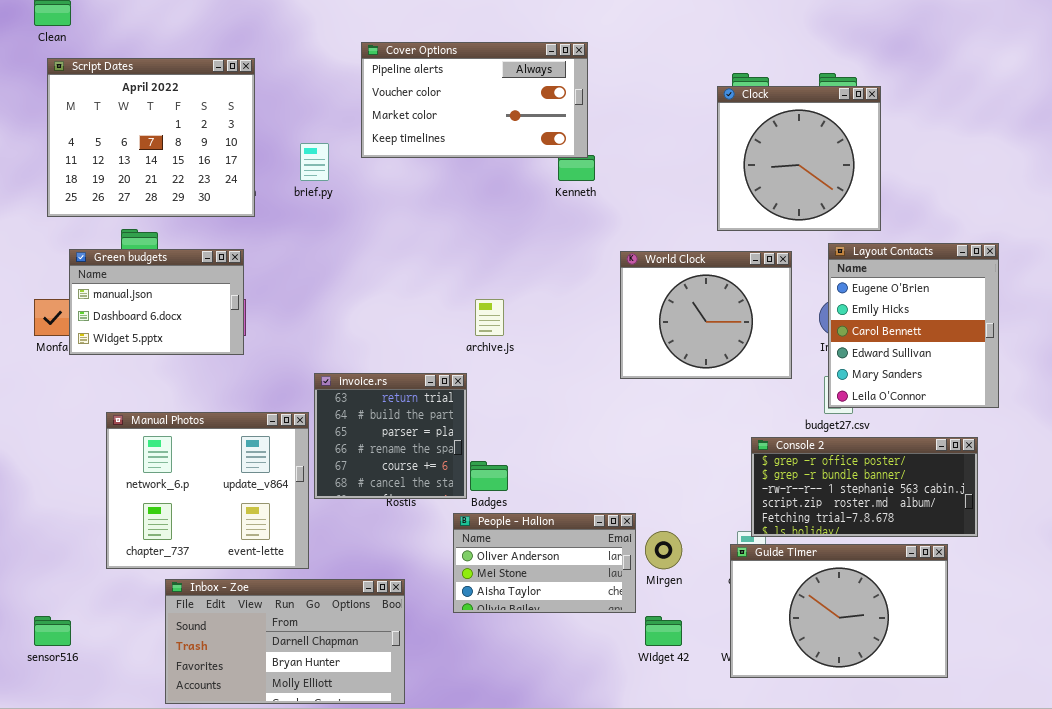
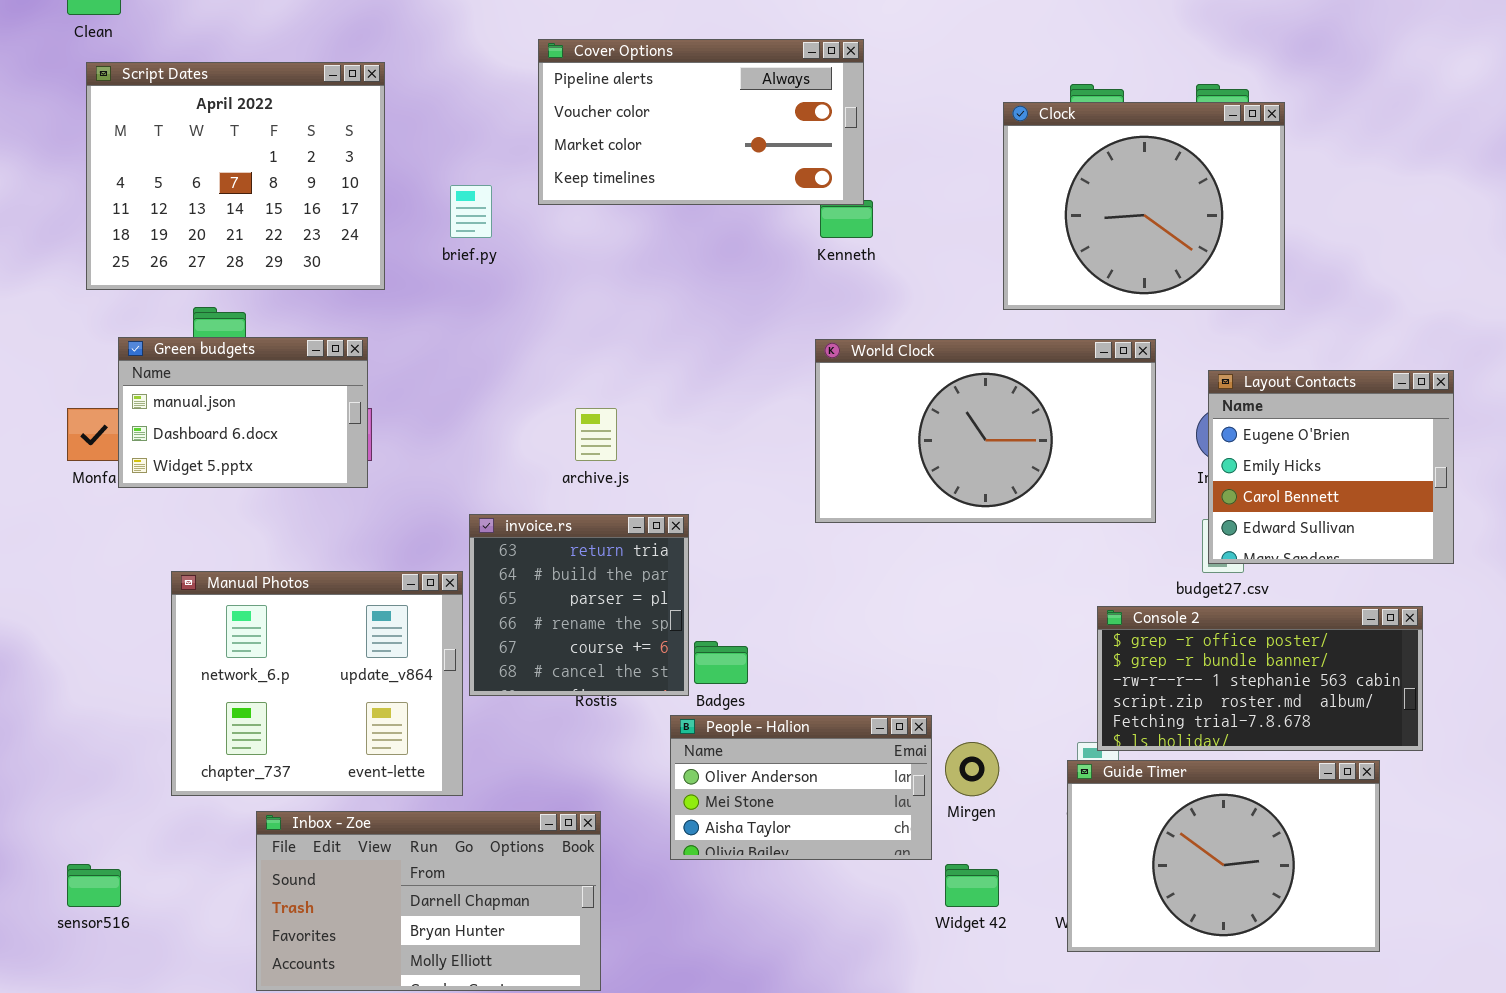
Clock: [717,86,881,231] -> [1003,102,1285,310], resized
Layout Contacts: [828,243,999,408] -> [1208,370,1454,564], resized
World Clock: [620,251,792,379] -> [815,339,1156,523], resized
archive.js: [475,299,504,336] -> [575,408,617,461], moved

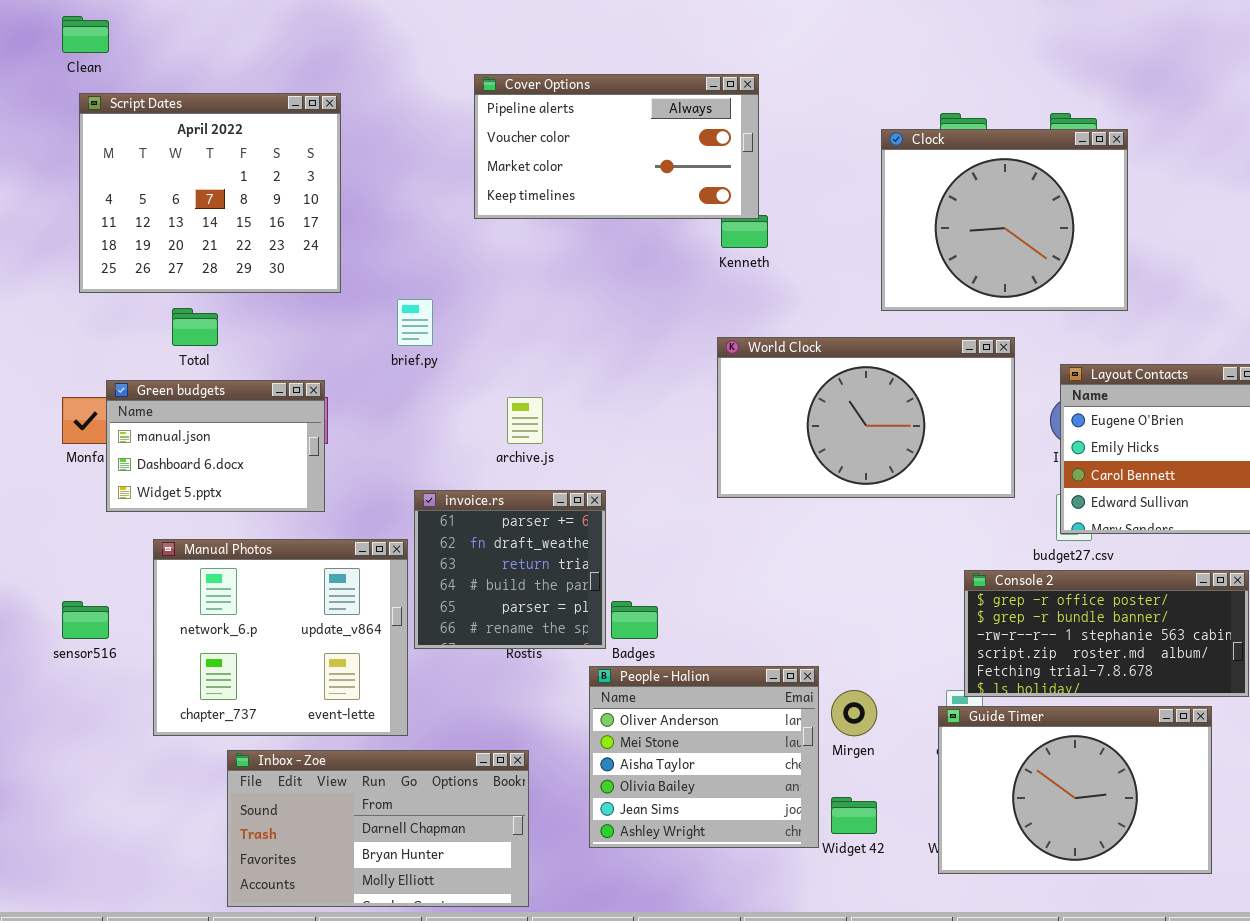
brief.py: [450,185,492,238] -> [397,299,433,346], moved
Green budgets: [118,337,368,488] -> [106,380,325,512], moved
invoice.rs: [469,514,689,696] -> [414,490,606,649], scrolled up 2 rows
People - Halion: [670,715,932,860] -> [589,666,819,848], resized
sensor516: [67,864,121,907] -> [62,601,109,639], moved

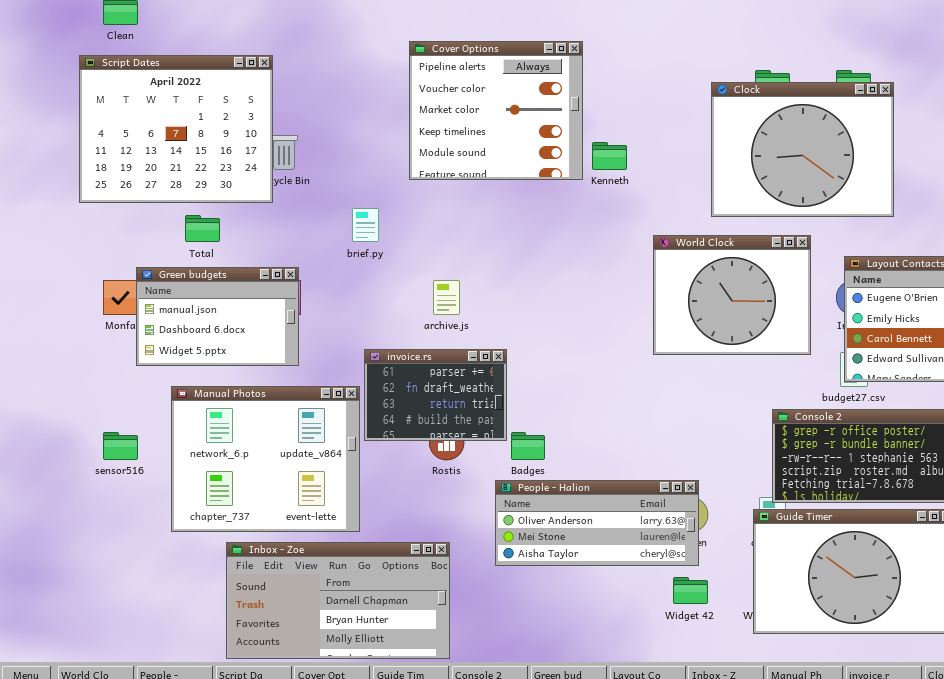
Cover Options: [474,74,759,219] -> [409,41,583,180], resized
Script Dates: [79,93,341,293] -> [79,55,273,203], moved
World Clock: [717,337,1015,498] -> [653,235,811,355], resized
invoice.rs: [414,490,606,649] -> [364,349,507,441], resized
People - Halion: [589,666,819,848] -> [495,480,699,566], resized

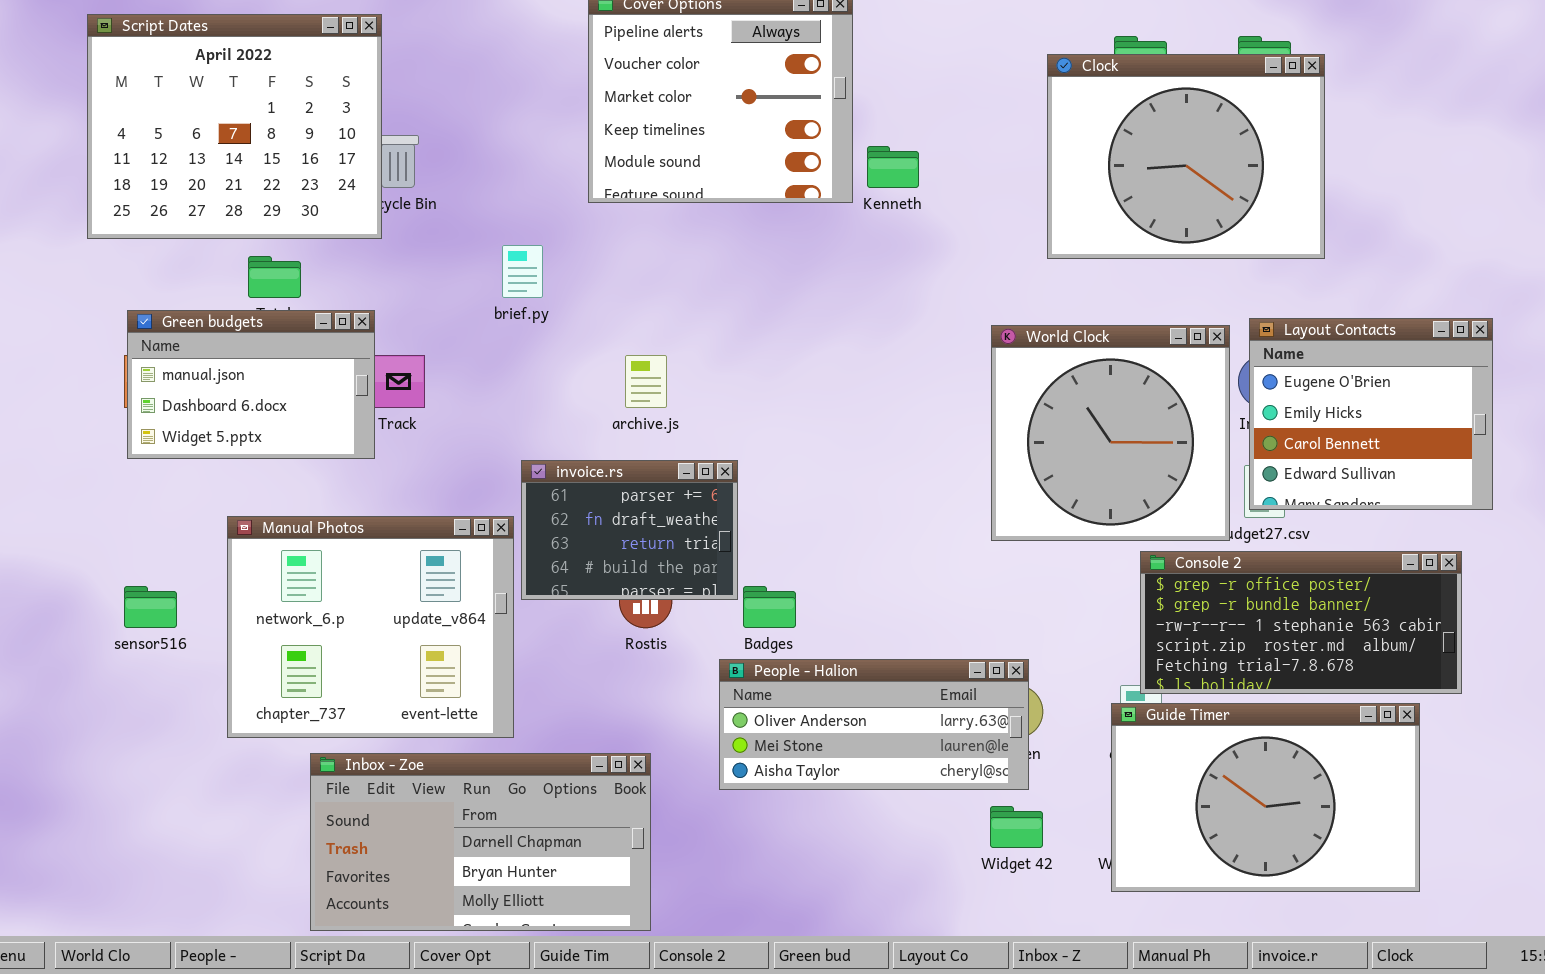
World Clock: [653,235,811,355] -> [991,325,1230,541], moved, resized
Green budgets: [136,267,299,366] -> [127,310,375,459], moved

